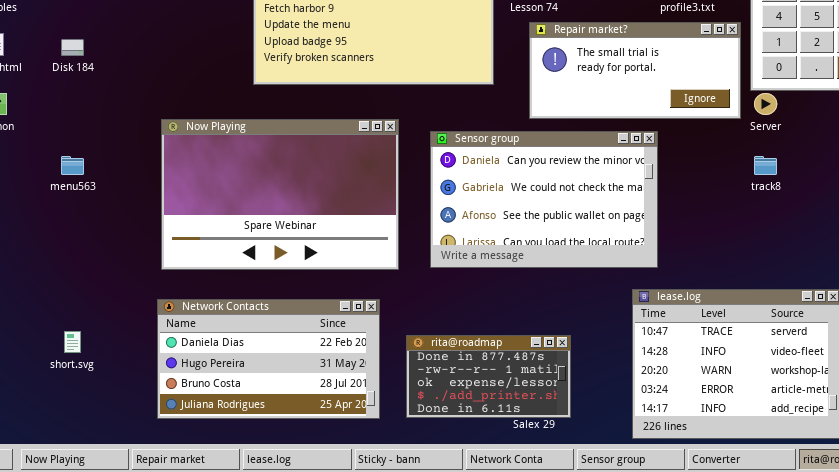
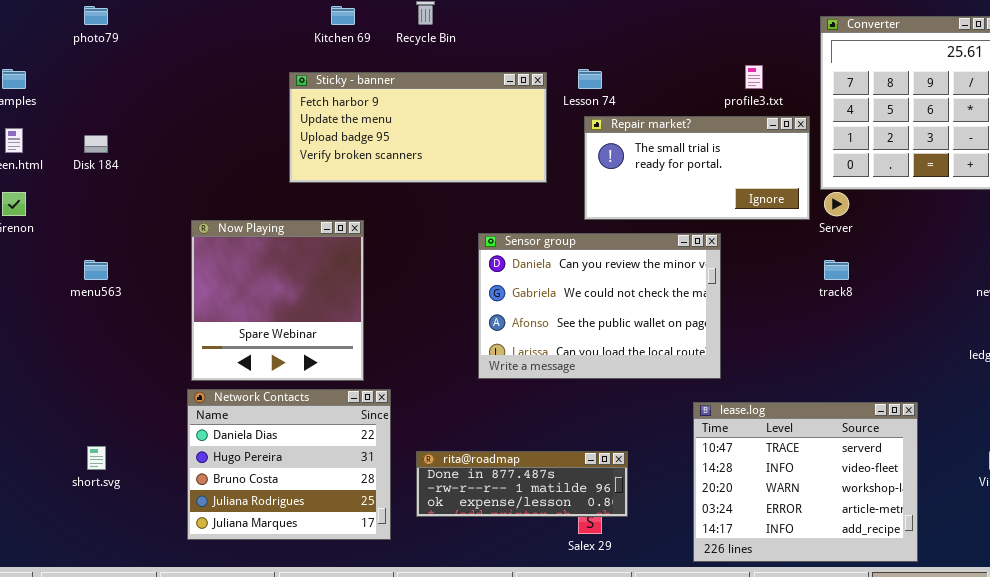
Now Playing: [161,119,399,270] -> [191,220,364,381], resized
Network Contacts: [157,299,380,419] -> [187,389,391,540], resized
rita@roadmap: [406,335,571,418] -> [416,451,628,517], resized

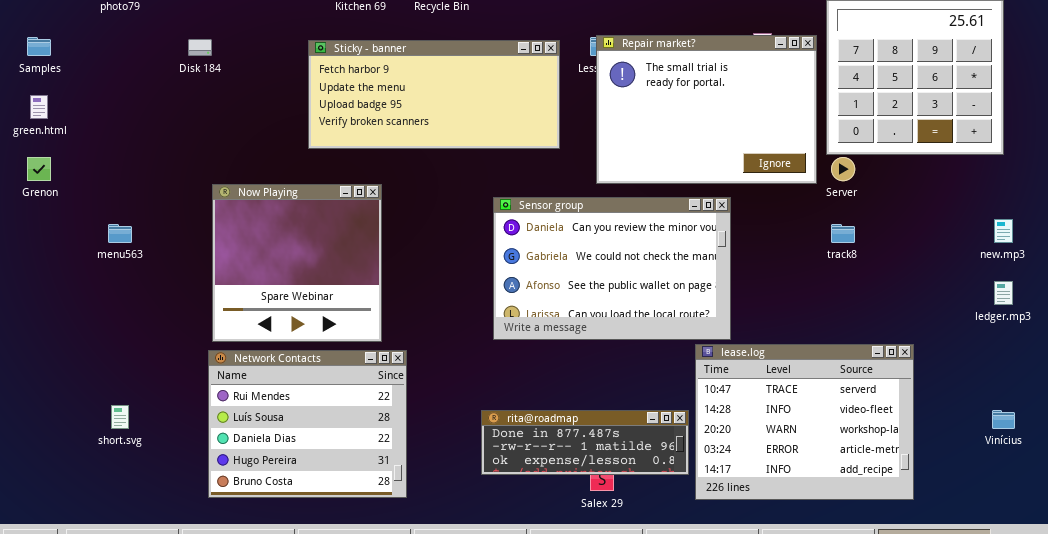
Repair market?: [584,116,810,220] -> [596,35,817,184], resized
Disk 184: [84,135,108,153] -> [188,39,212,56], moved
Network Contacts: [187,389,391,540] -> [208,350,407,498], scrolled up 2 rows
lease.log: [693,402,918,562] -> [695,344,914,500], moved
rita@roadmap: [416,451,628,517] -> [481,410,689,475], moved

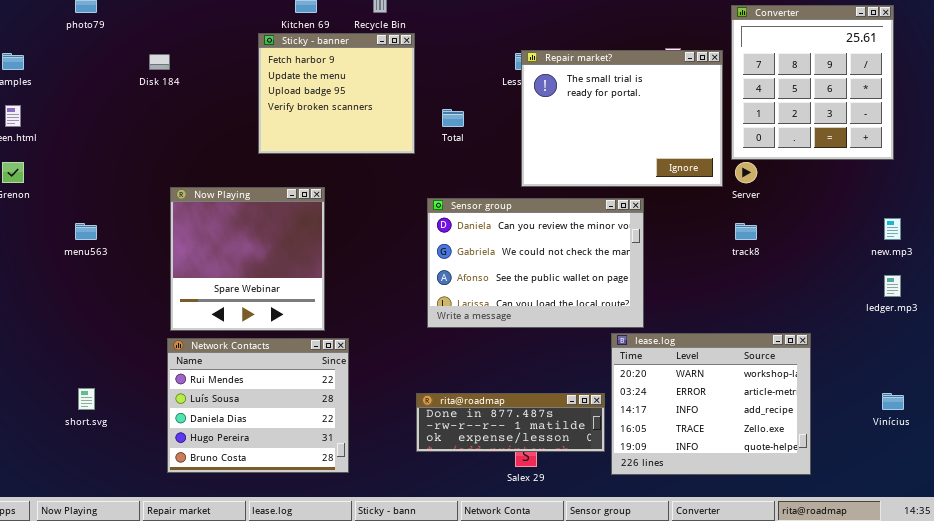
Sticky - banner: [308,40,560,149] -> [258,33,415,154], resized
lease.log: [695,344,914,500] -> [611,333,811,475], scrolled down 2 rows

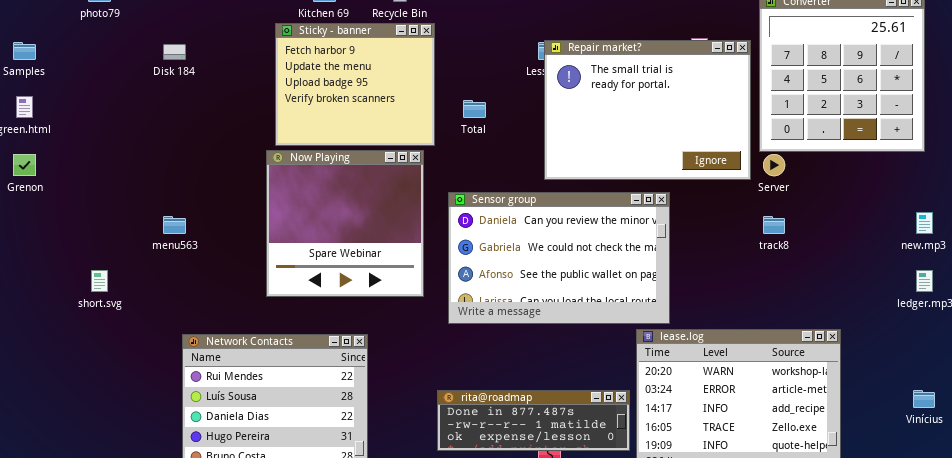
Now Playing: [170,187,325,331] -> [266,150,424,297], moved
menu563: [75,223,97,240] -> [163,216,186,234], moved
short.svg: [78,388,95,410] -> [91,270,108,292], moved

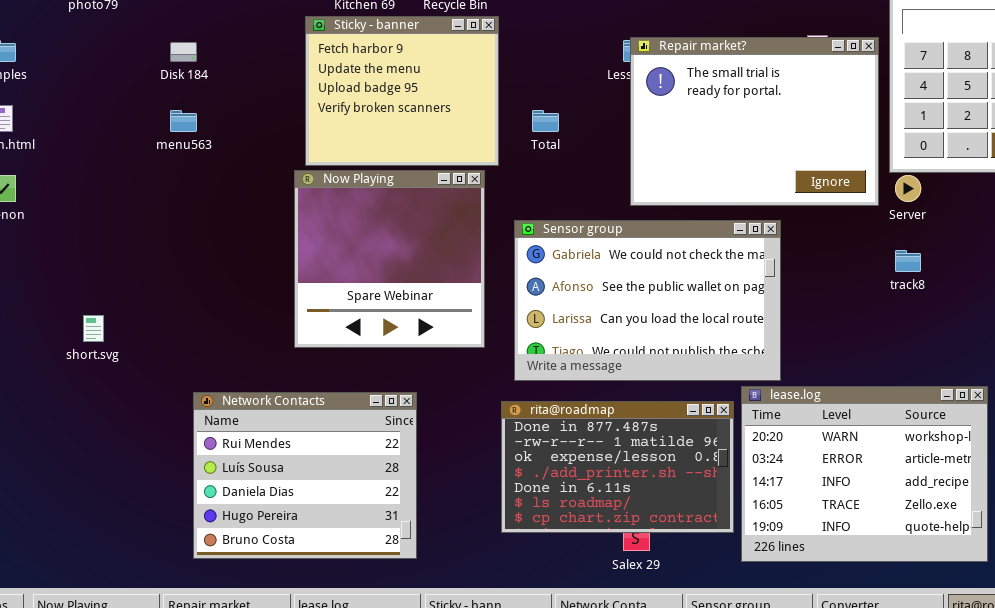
Sensor group: [448,192,670,324] -> [514,220,781,381], scrolled down 1 row
menu563: [163,216,186,234] -> [170,110,197,132], moved
rita@roadmap: [437,390,630,451] -> [501,401,734,533], resized

